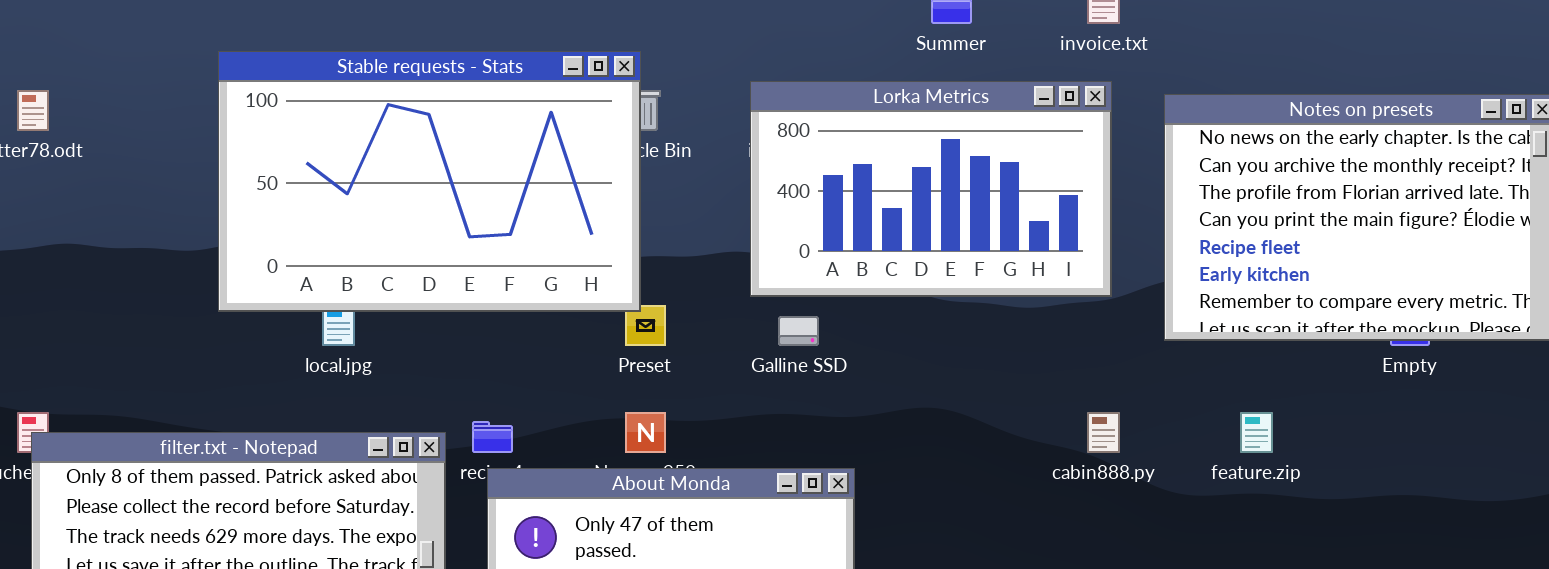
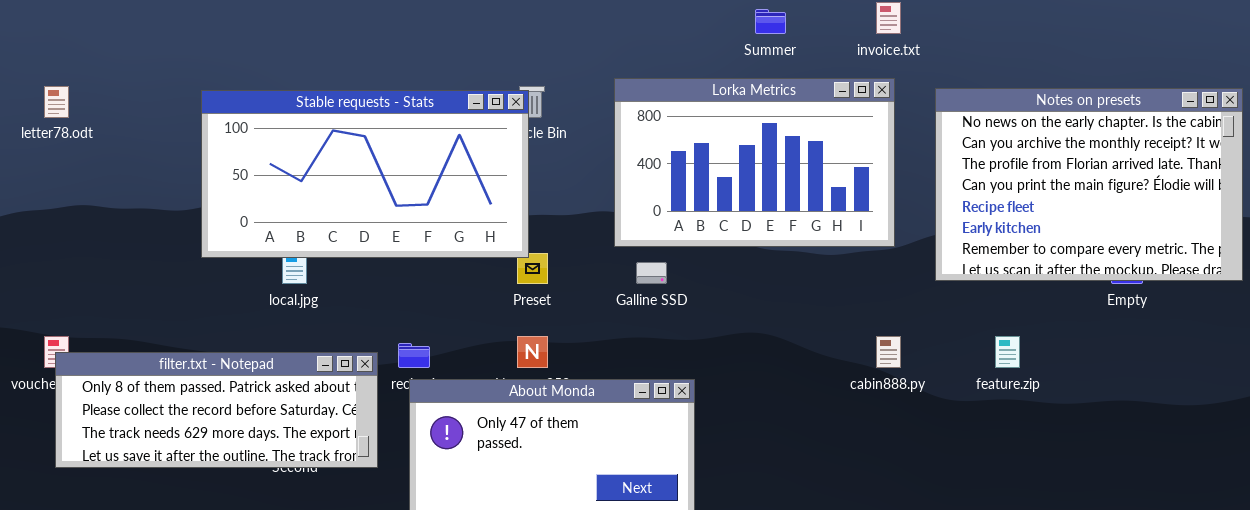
Stable requests - Stats: [218,51,641,312] -> [201,90,529,258], resized

